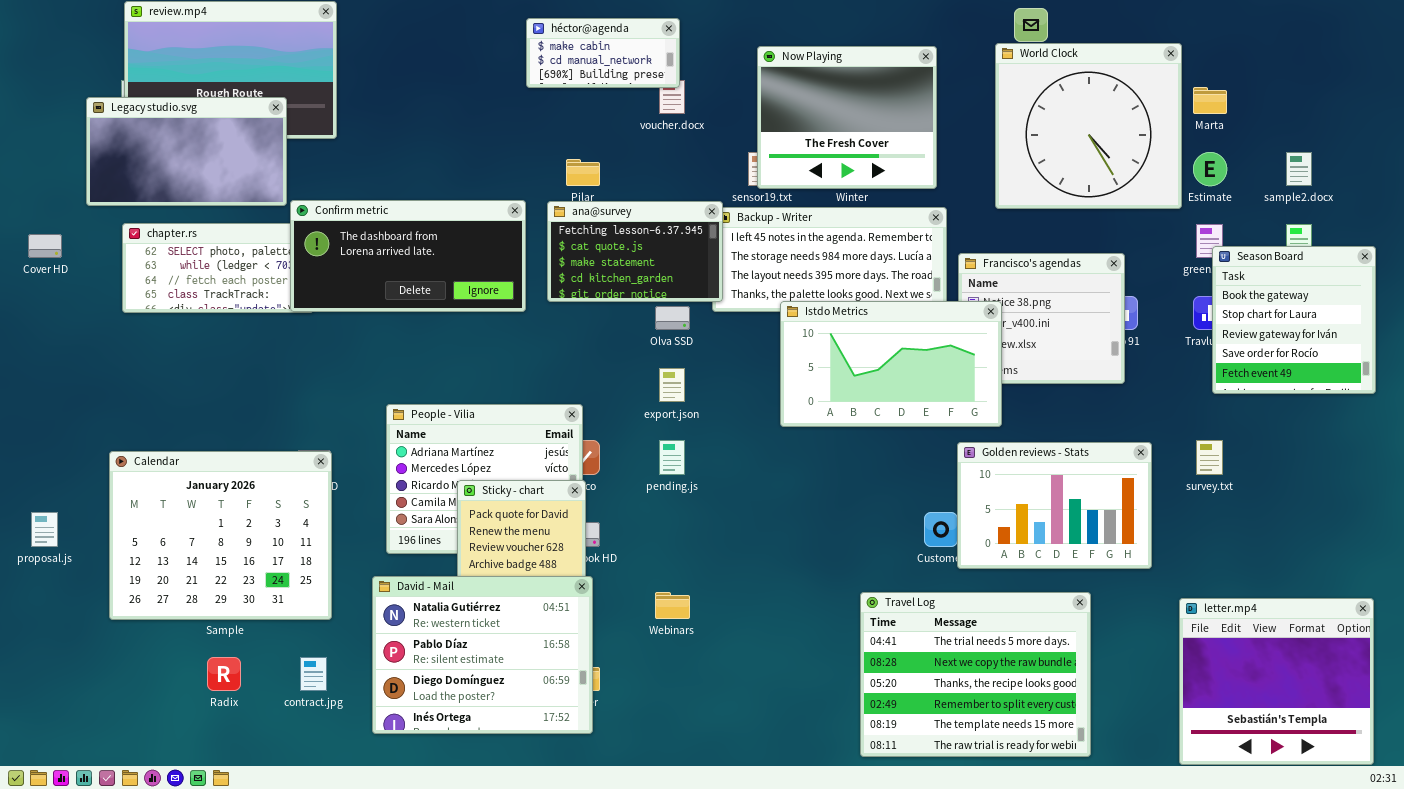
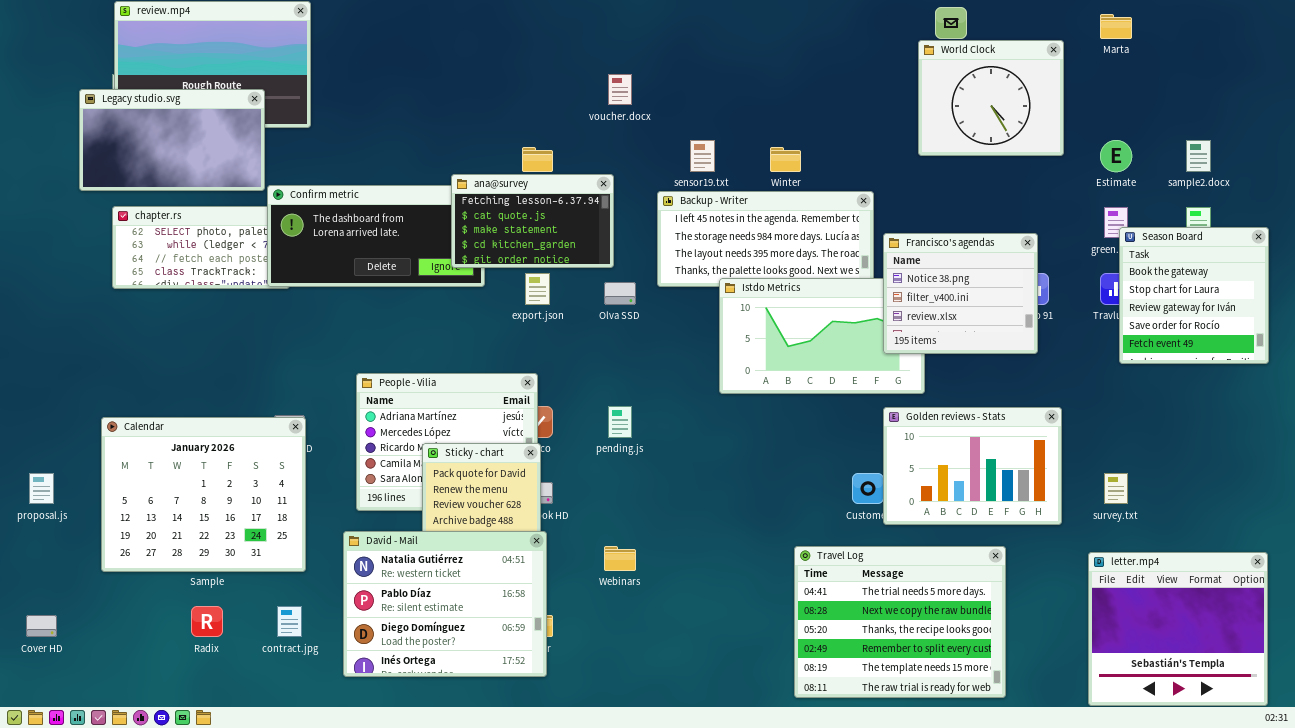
héctor@agenda: [526,18,680,88] -> none, closed
World Clock: [995,43,1182,209] -> [918,40,1064,156], resized
Now Playing: [757,46,937,189] -> none, closed
Marta: [1193,87,1227,114] -> [1100,14,1132,39], moved
ana@survey: [547,201,723,302] -> [451,174,614,268], moved
Cover HD: [28,234,62,258] -> [26,615,57,637], moved
Francisco's agendas: [958,253,1125,384] -> [883,233,1038,354], raised
export.json: [659,368,685,402] -> [525,273,550,305], moved
survey.txt: [1196,440,1223,475] -> [1104,473,1128,504], moved

